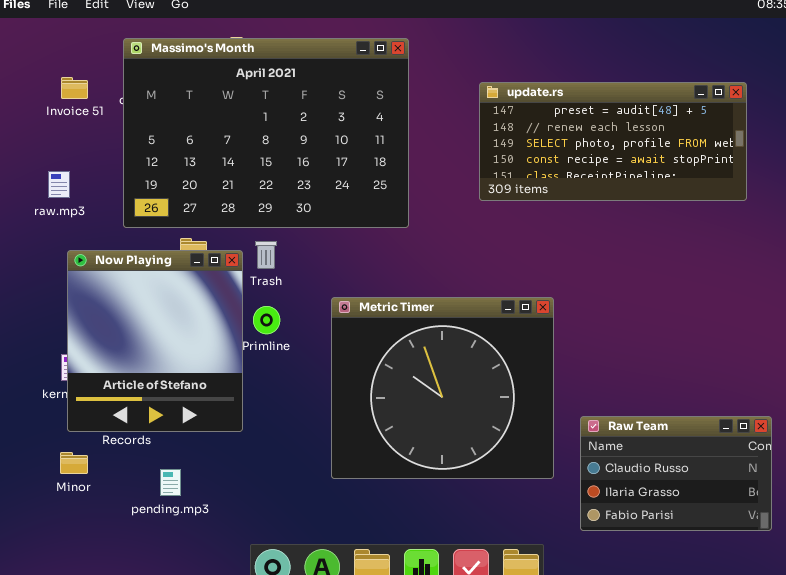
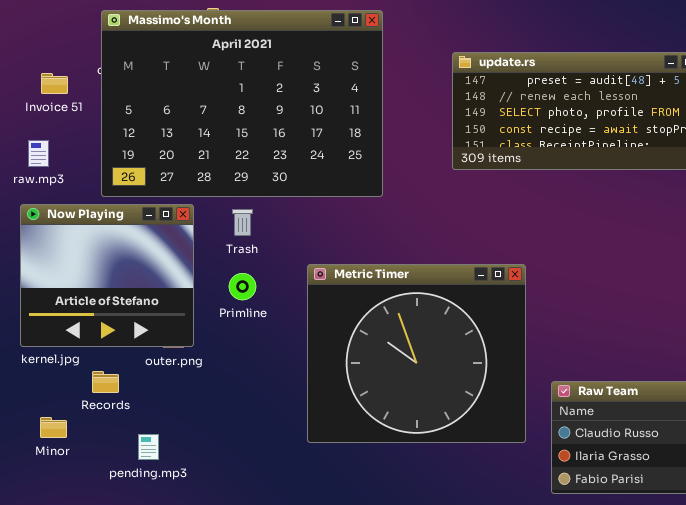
Invoice 51: [61,77,88,99] -> [41,73,68,94], moved
Now Playing: [67,250,243,432] -> [20,204,194,347], moved, resized

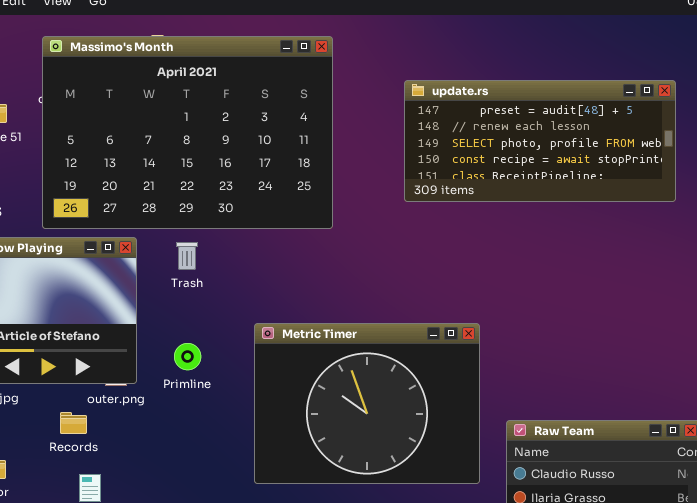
Metric Timer: [307,264,526,443] -> [254,323,480,484], resized
Primline: [229,273,256,300] -> [174,343,201,370], moved
Records: [92,371,119,393] -> [60,412,87,434], moved

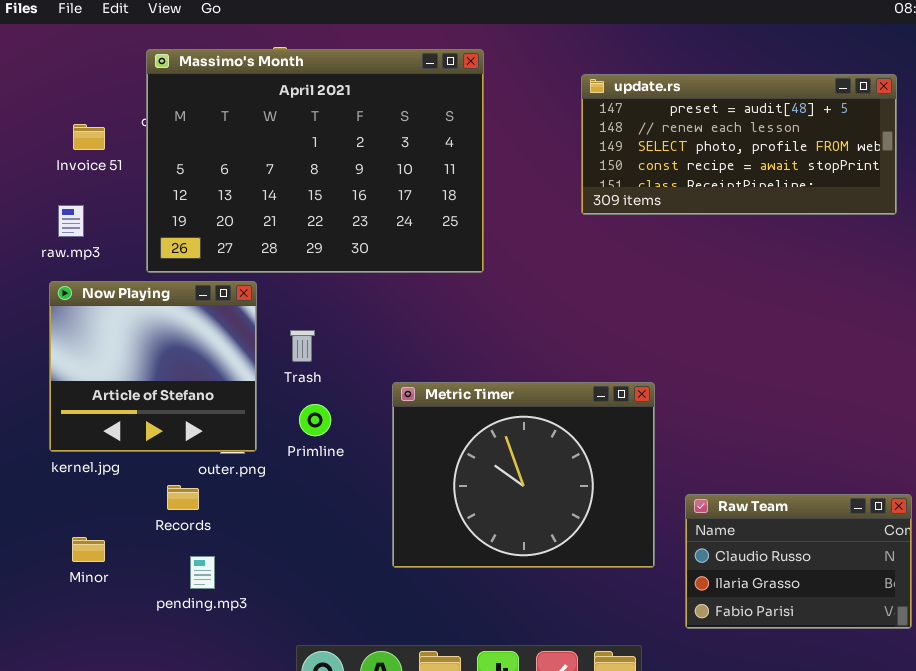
update.rs: [404,80,676,202] -> [581,74,897,215], moved
Trash: [176,242,198,270] -> [290,330,315,362], moved

